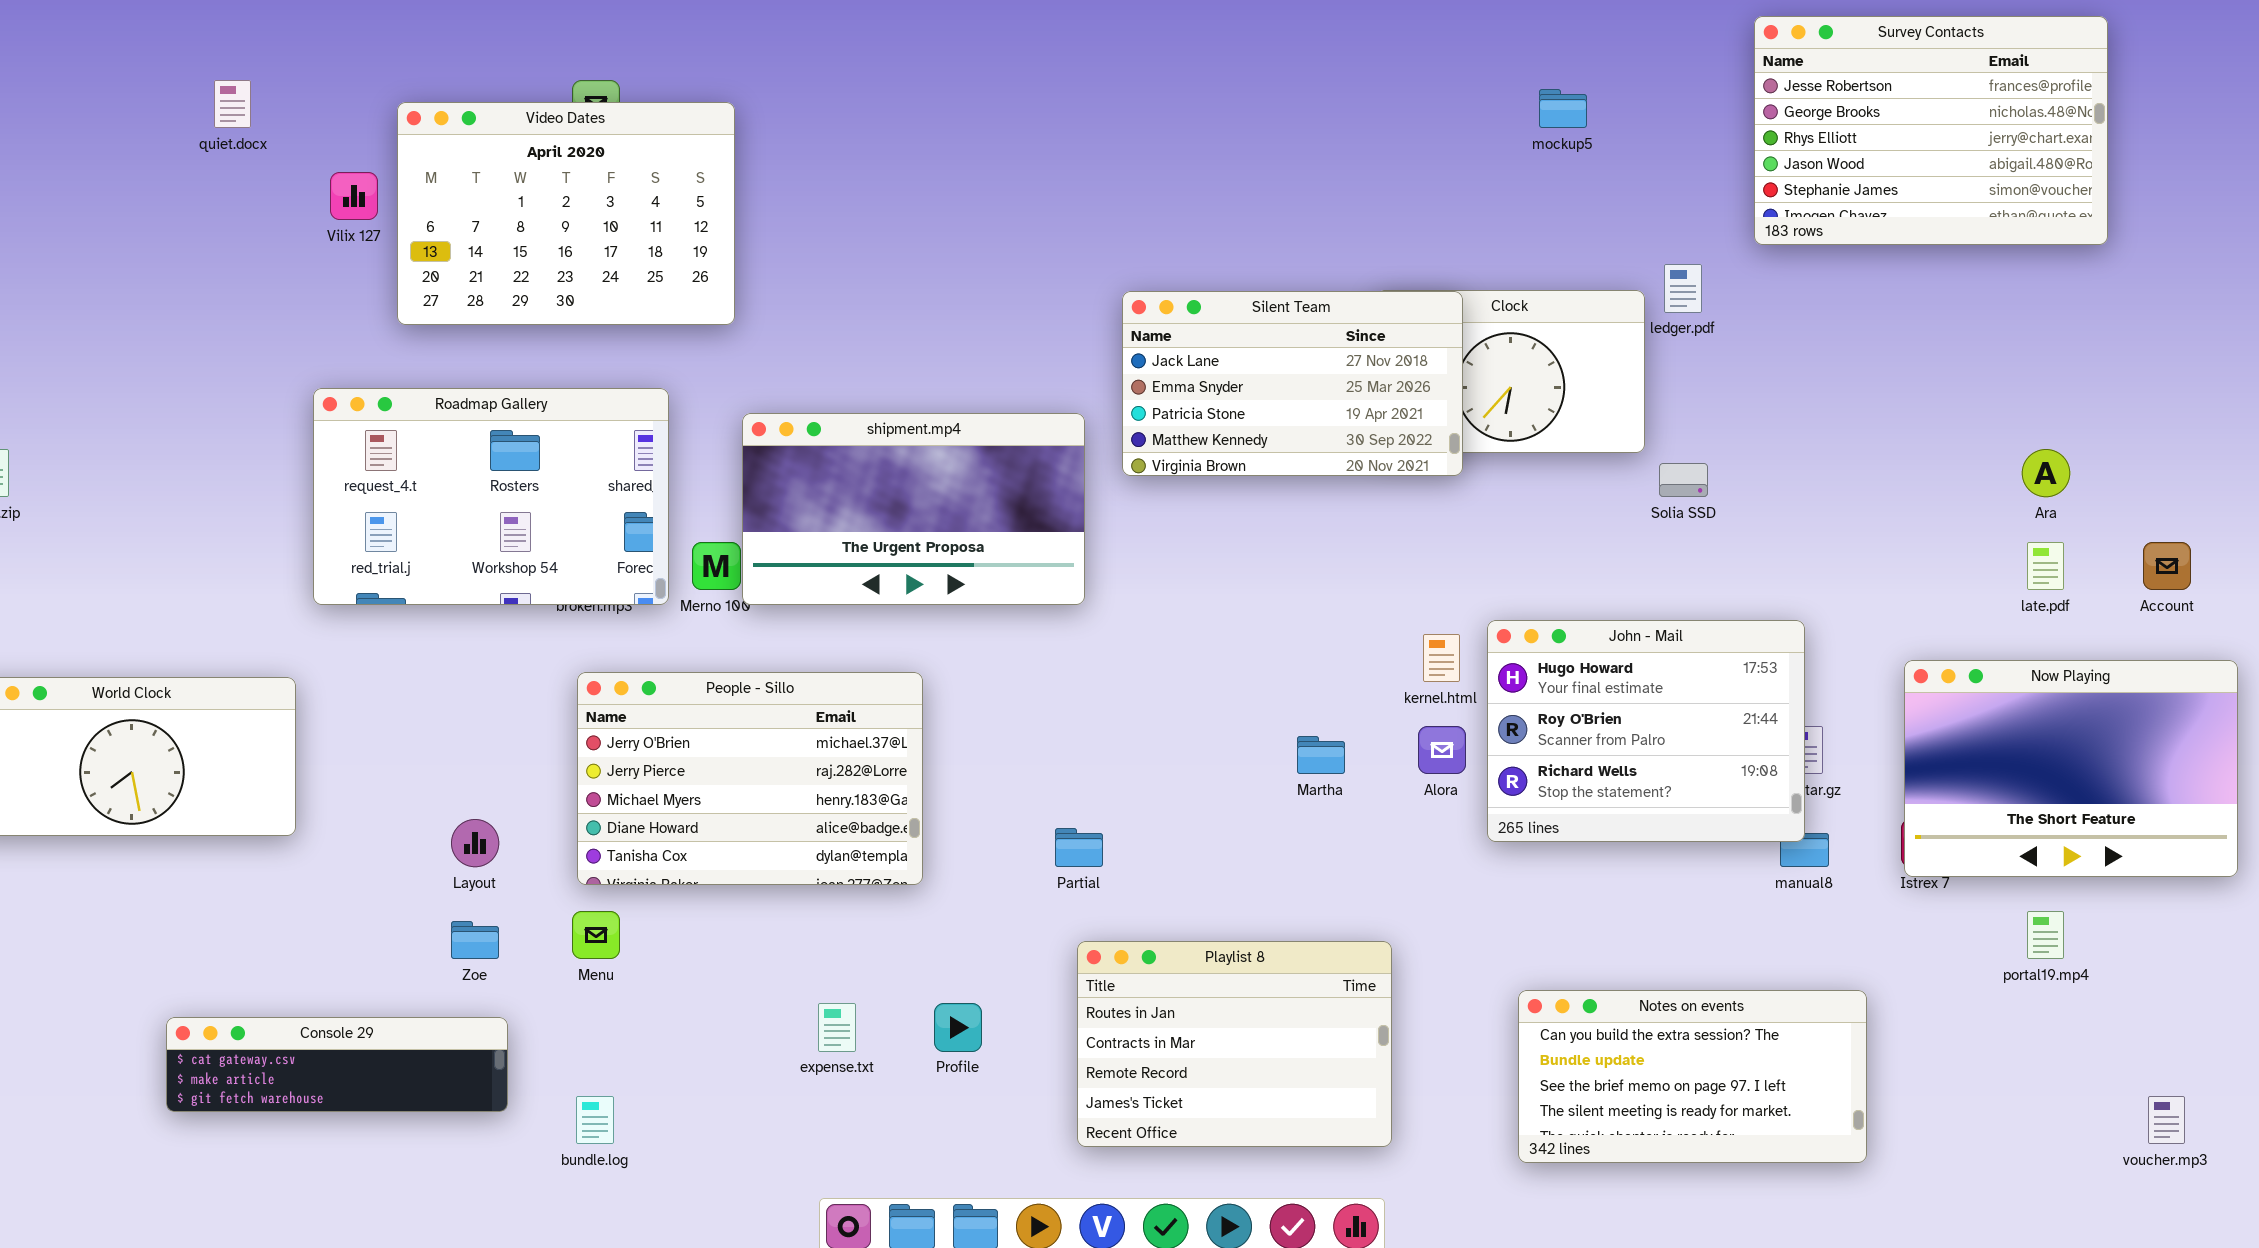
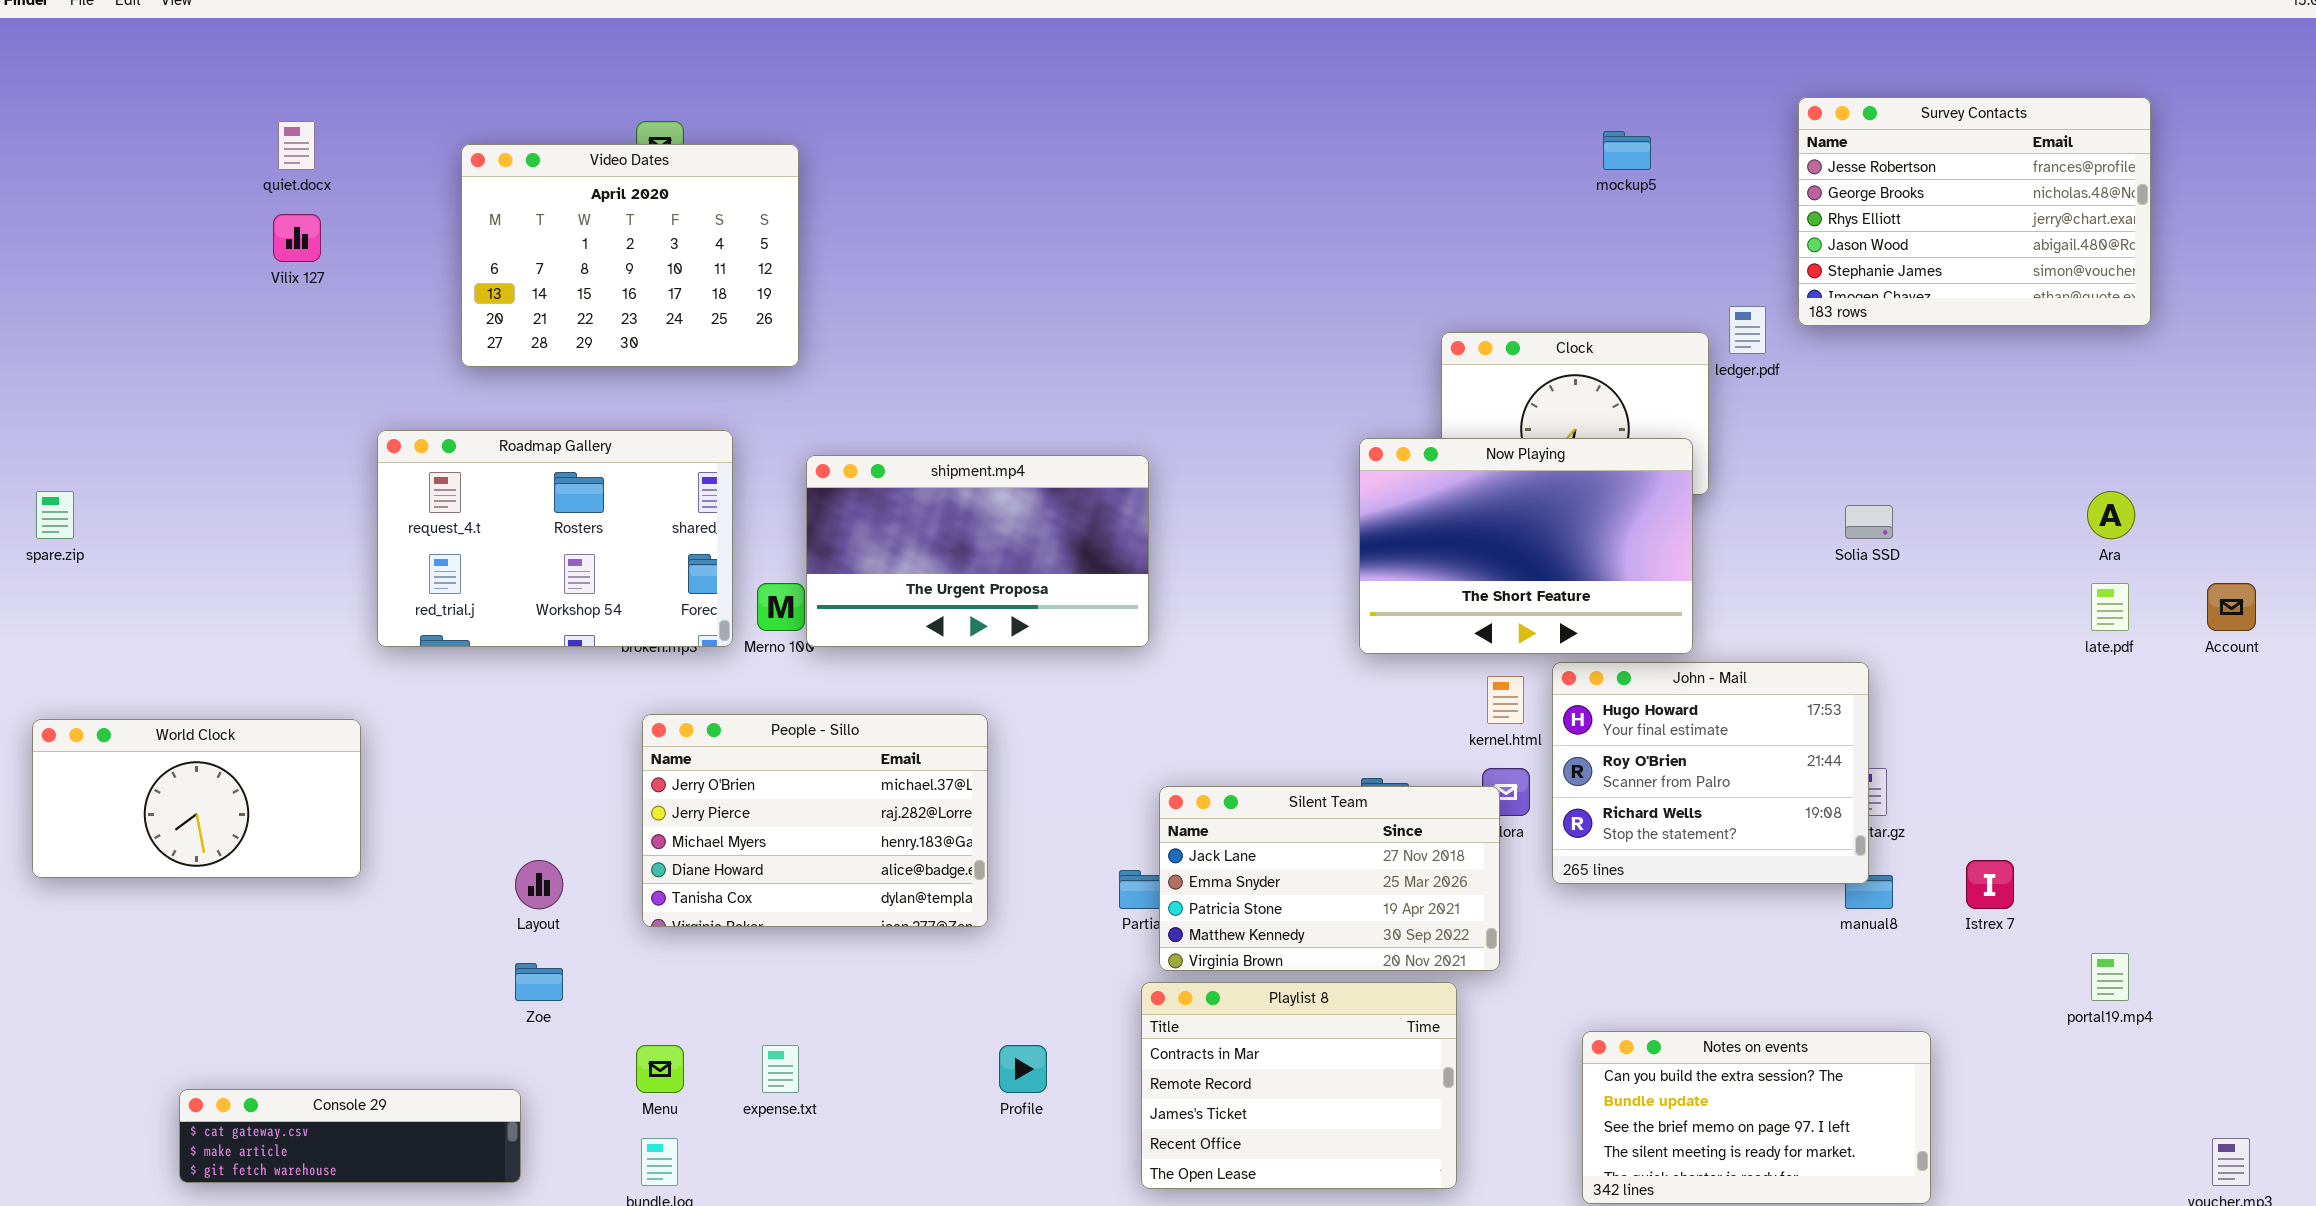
Survey Contacts: [1754,16,2108,245] -> [1798,97,2151,326], moved
Vilix 127: [330,172,378,220] -> [273,214,321,262], moved
Silent Team: [1122,291,1463,476] -> [1159,786,1500,971], moved
Solia SSD: [1659,463,1708,497] -> [1845,505,1893,539], moved
Now Playing: [1904,660,2238,877] -> [1359,438,1693,654], moved
Menu: [572,911,620,959] -> [636,1045,684,1093], moved
Playlist 8: [1077,941,1392,1147] -> [1141,982,1457,1189], scrolled down 1 row
expense.txt: [818,1003,856,1052] -> [762,1045,799,1093], moved
Console 29: [166,1017,508,1112] -> [179,1089,521,1183], moved

